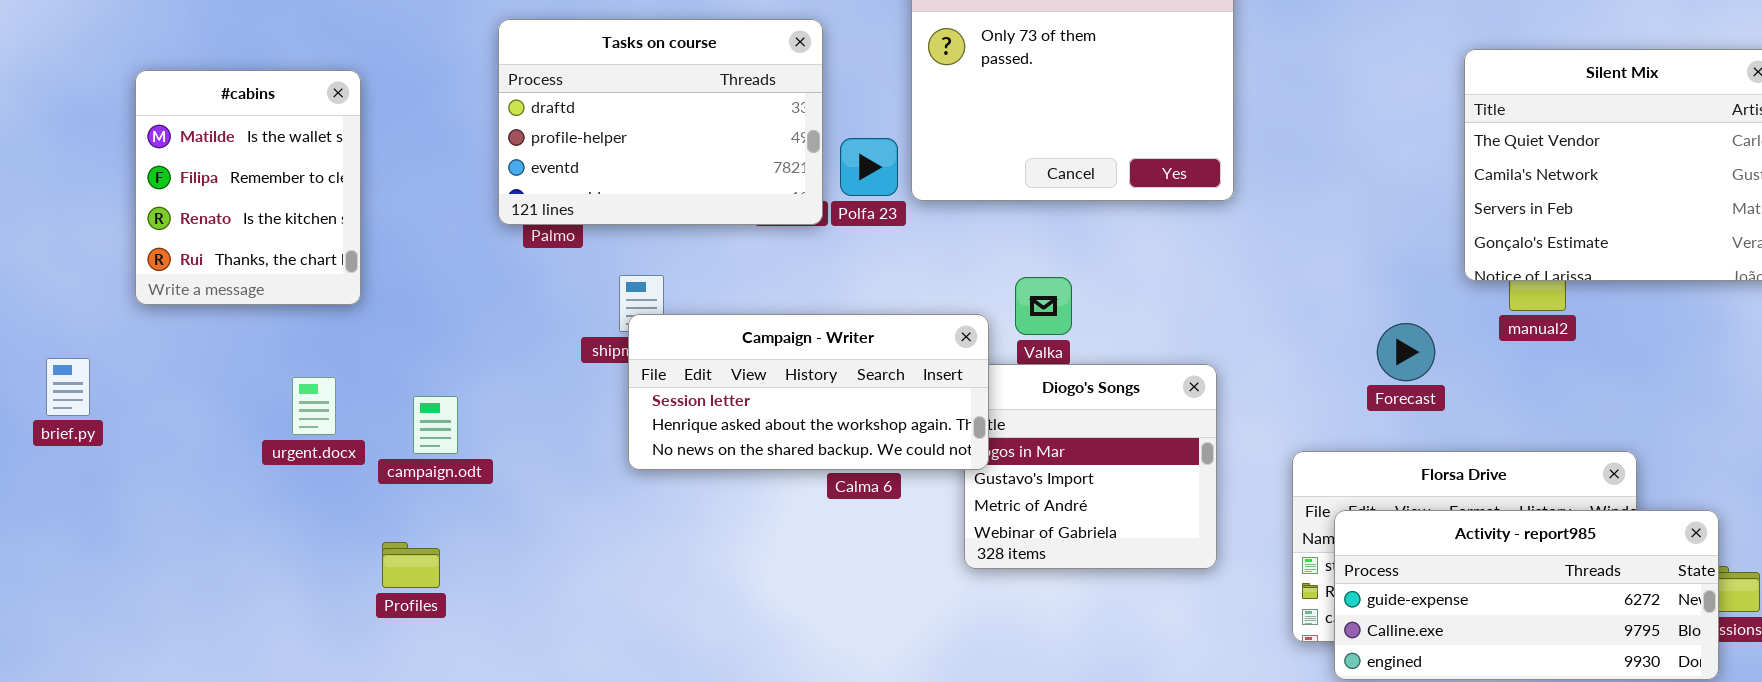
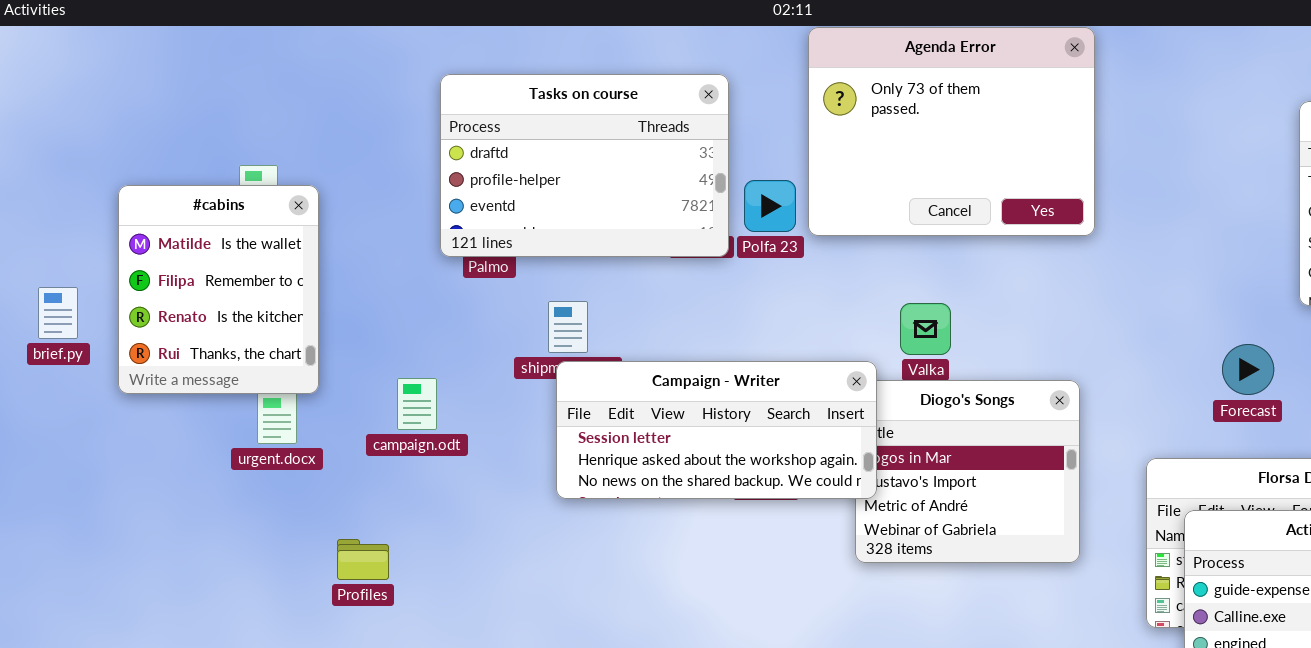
#cabins: [135,70,361,305] -> [118,185,319,394], moved
Campaign - Writer: [628,314,989,470] -> [556,361,877,499], moved
brief.py: [46,358,90,416] -> [38,287,78,339], moved
campaign.odt: [413,396,458,454] -> [397,378,437,430], moved

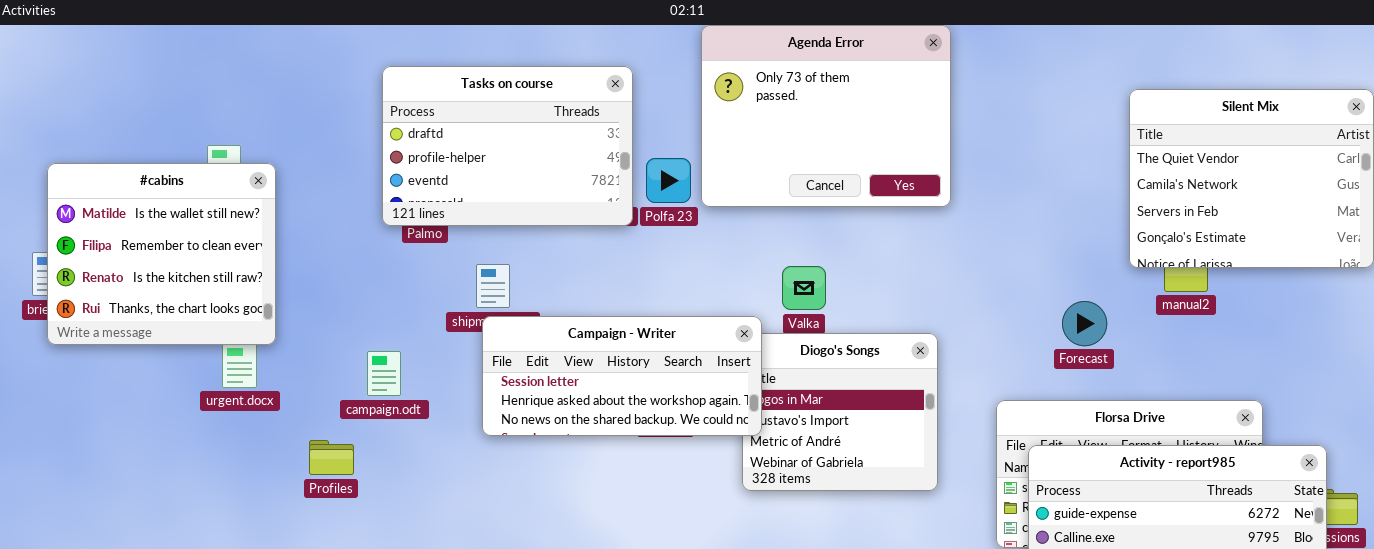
#cabins: [118,185,319,394] -> [47,163,276,345], resized
campaign.odt: [397,378,437,430] -> [367,351,401,396], moved
Profiles: [337,539,389,580] -> [309,440,354,475], moved

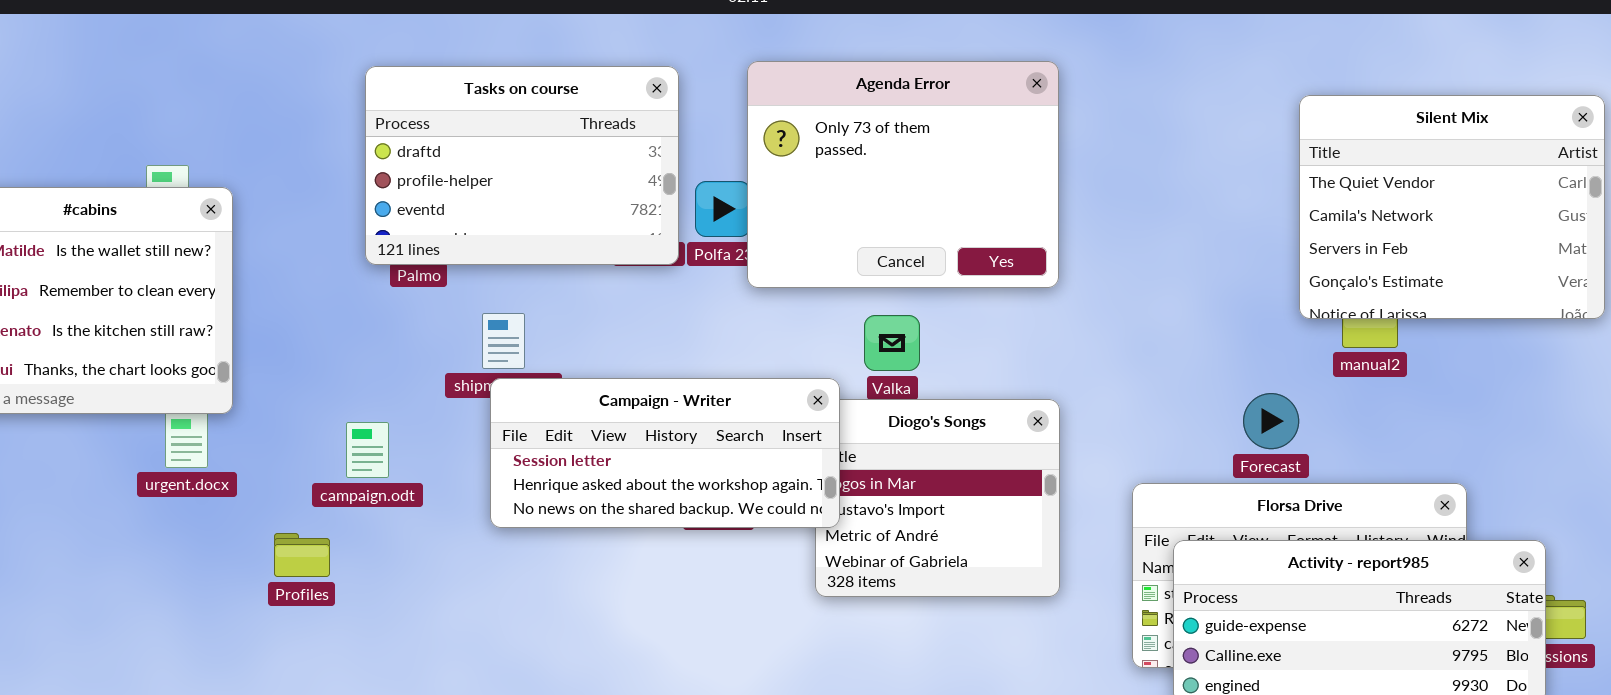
Agenda Error: [701,25,951,207] -> [747,61,1059,288], moved
Forecast: [1062,301,1107,346] -> [1243,393,1299,449], moved

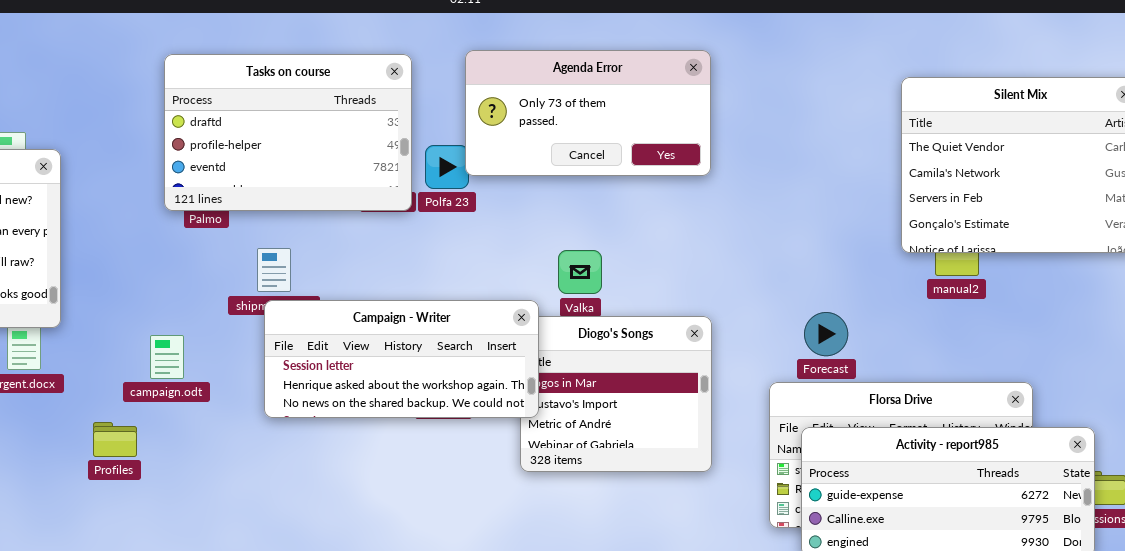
Agenda Error: [747,61,1059,288] -> [465,50,711,176], resized
Forecast: [1243,393,1299,449] -> [804,312,848,356], moved

